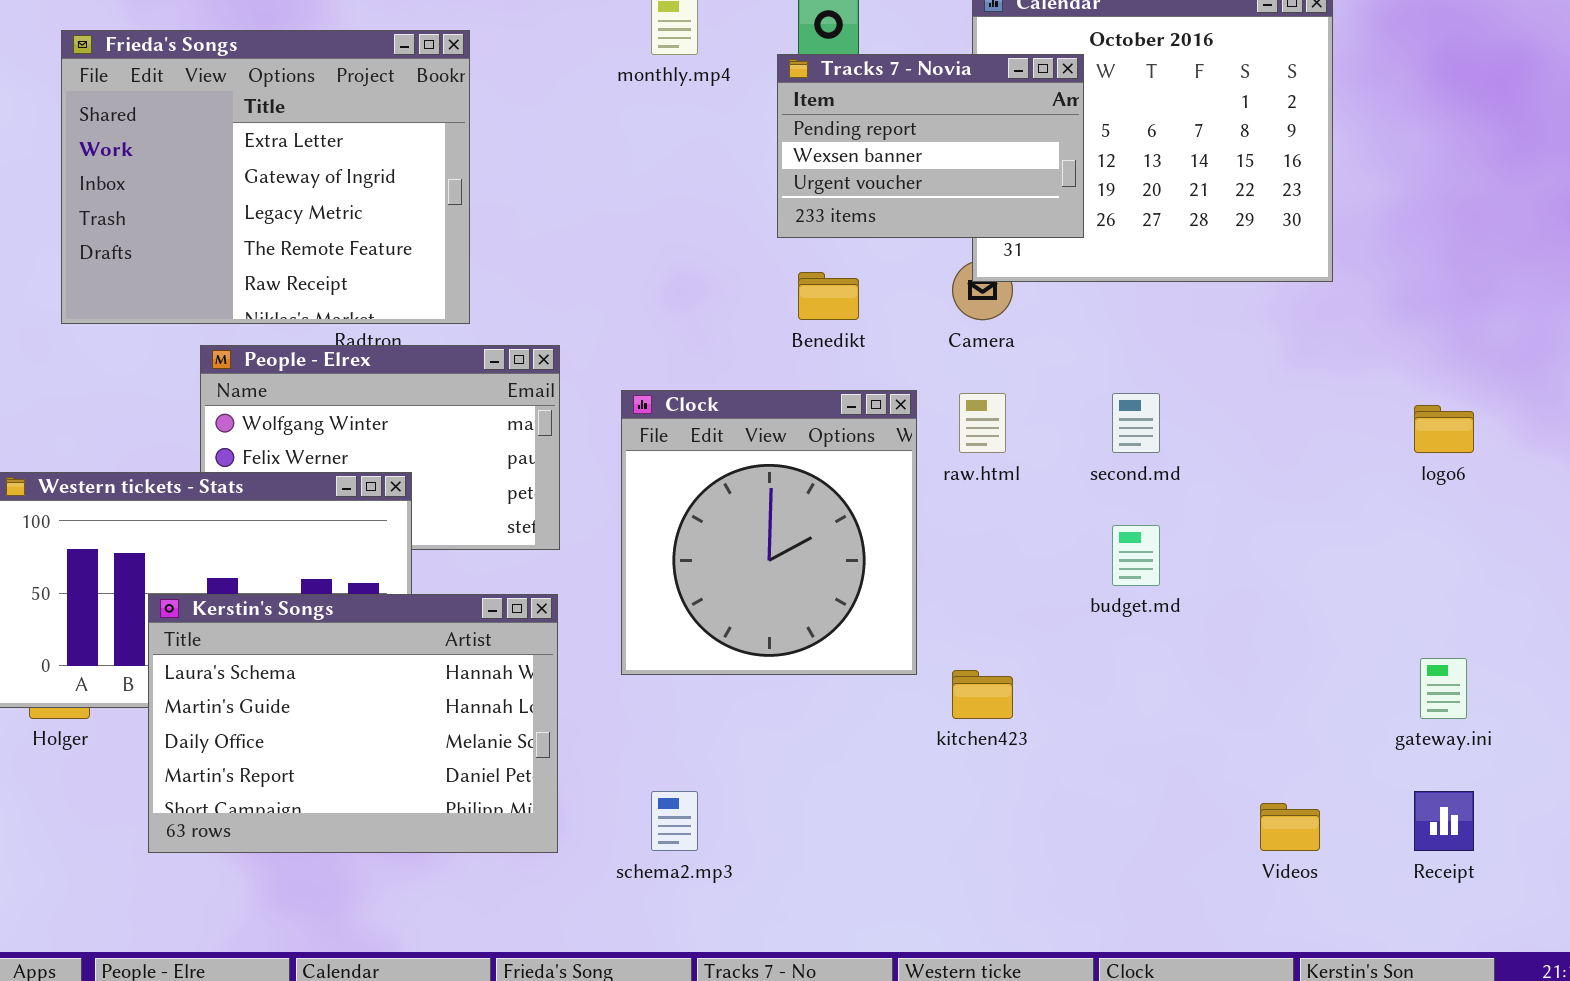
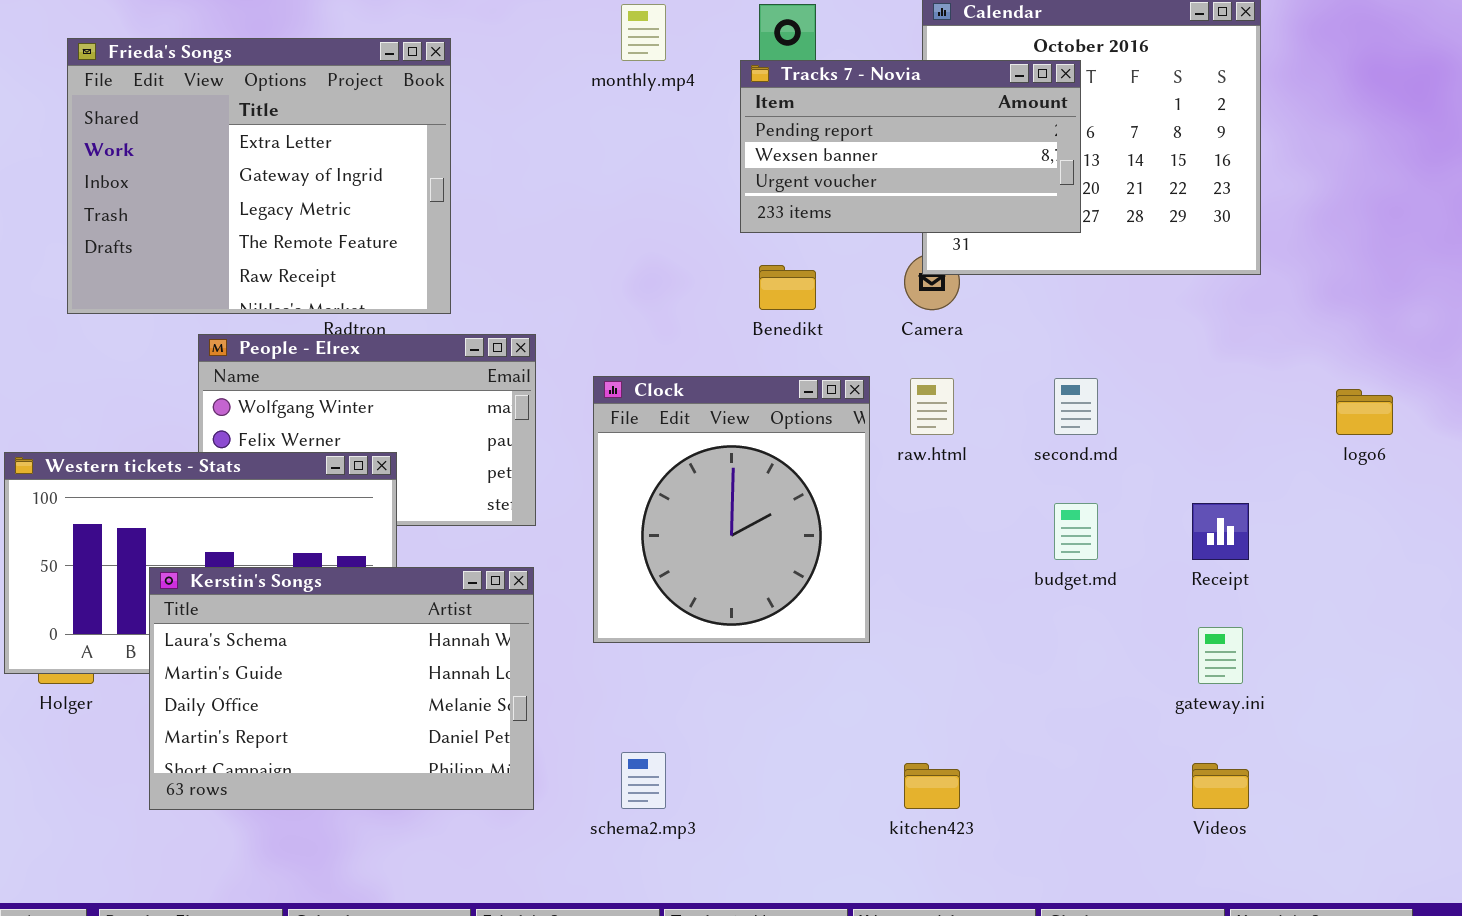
Tracks 7 - Novia: [777,54,1084,238] -> [740,60,1081,233], resized
gateway.ini: [1420,658,1467,719] -> [1198,627,1243,684], moved
kitchen423: [952,670,1013,719] -> [904,763,960,809], moved
Receipt: [1414,791,1474,851] -> [1192,503,1249,560], moved

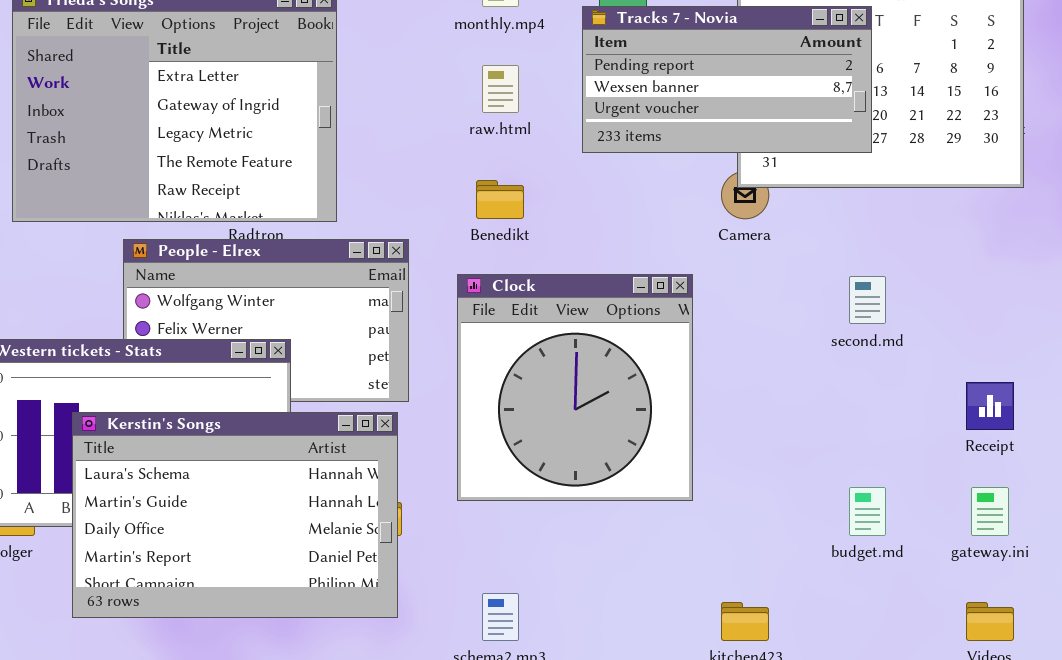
Benedikt: [759,265,816,310] -> [476,180,524,219], moved
raw.html: [910,378,954,435] -> [482,65,519,113], moved
budget.md: [1054,503,1098,560] -> [849,487,886,536], moved
Kerstin's Songs: [149,567,534,810] -> [72,412,398,618], moved

